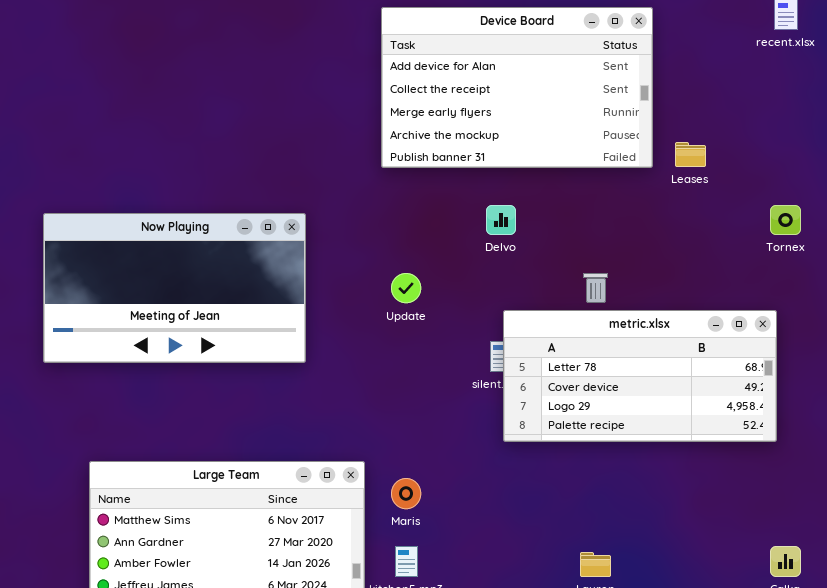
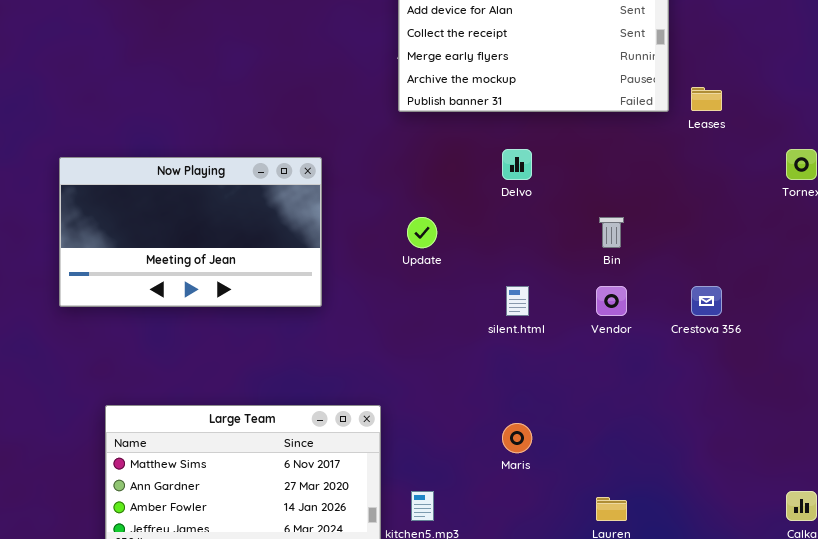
metric.xlsx: [503,310,777,442] -> none, closed
Maris: [391,478,421,509] -> [502,423,532,453], moved

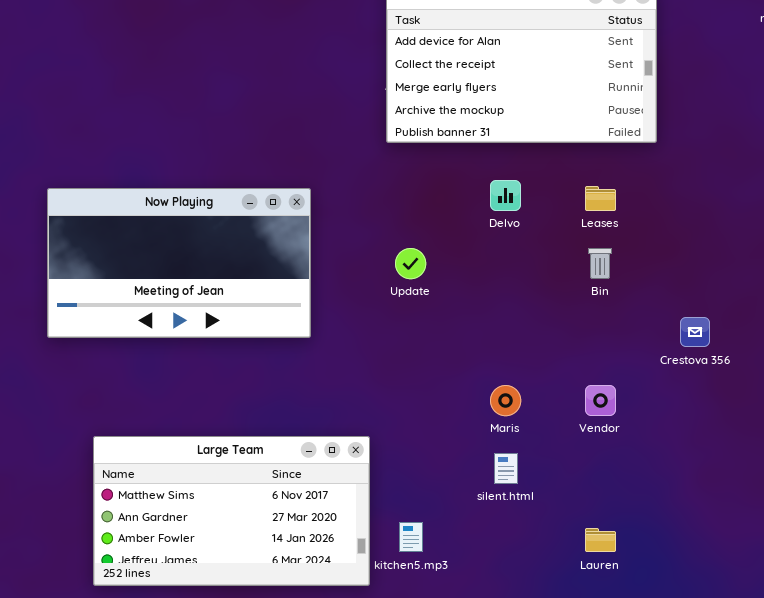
Leases: [691,87,722,111] -> [585,186,616,211], moved
silent.html: [506,286,529,316] -> [494,453,518,484], moved
Vendor: [596,286,627,316] -> [585,385,616,416], moved
Maris: [502,423,532,453] -> [490,385,521,416], moved

